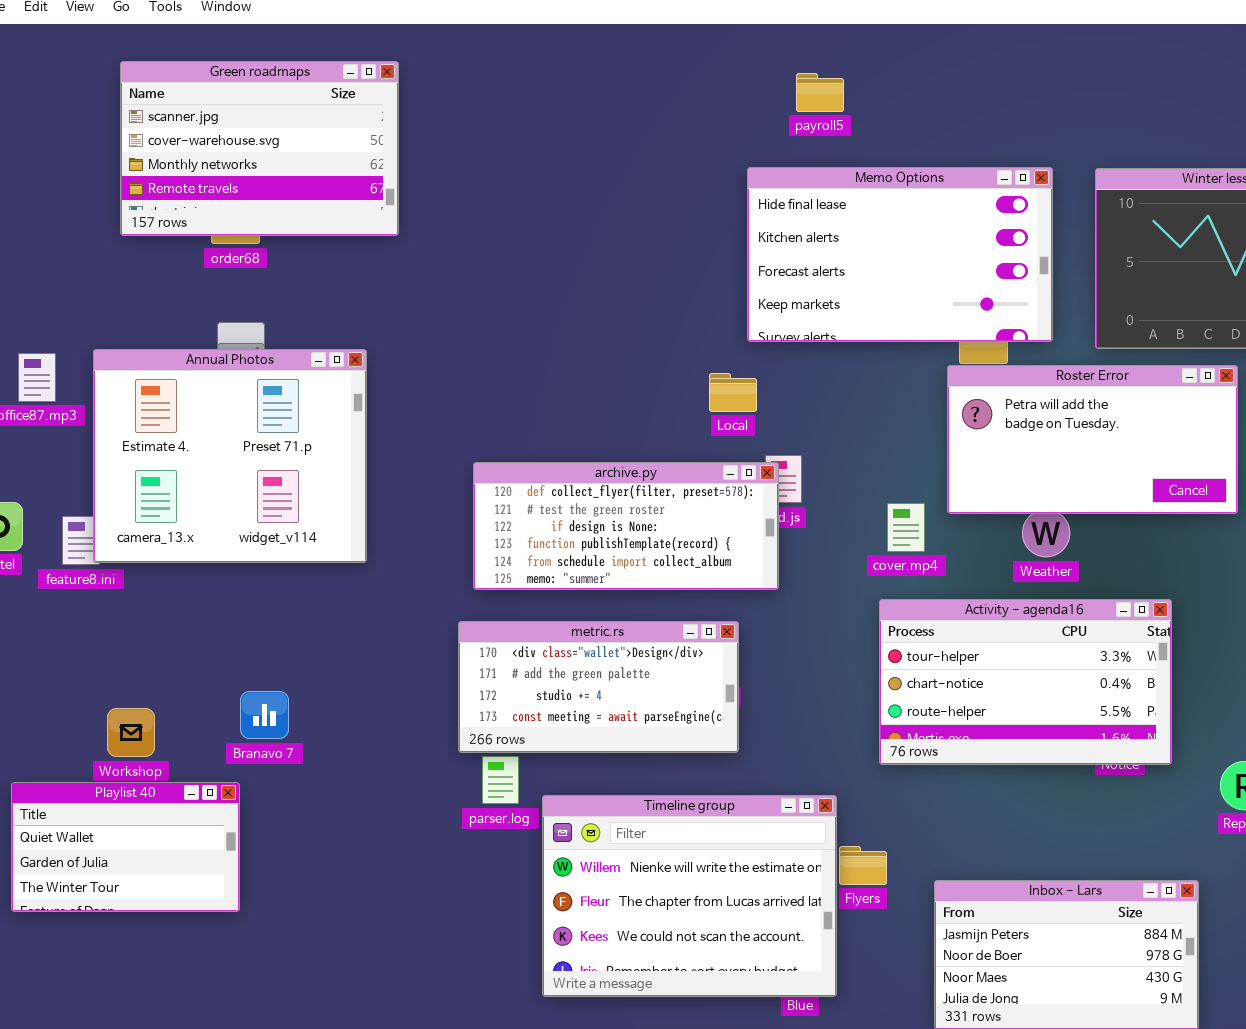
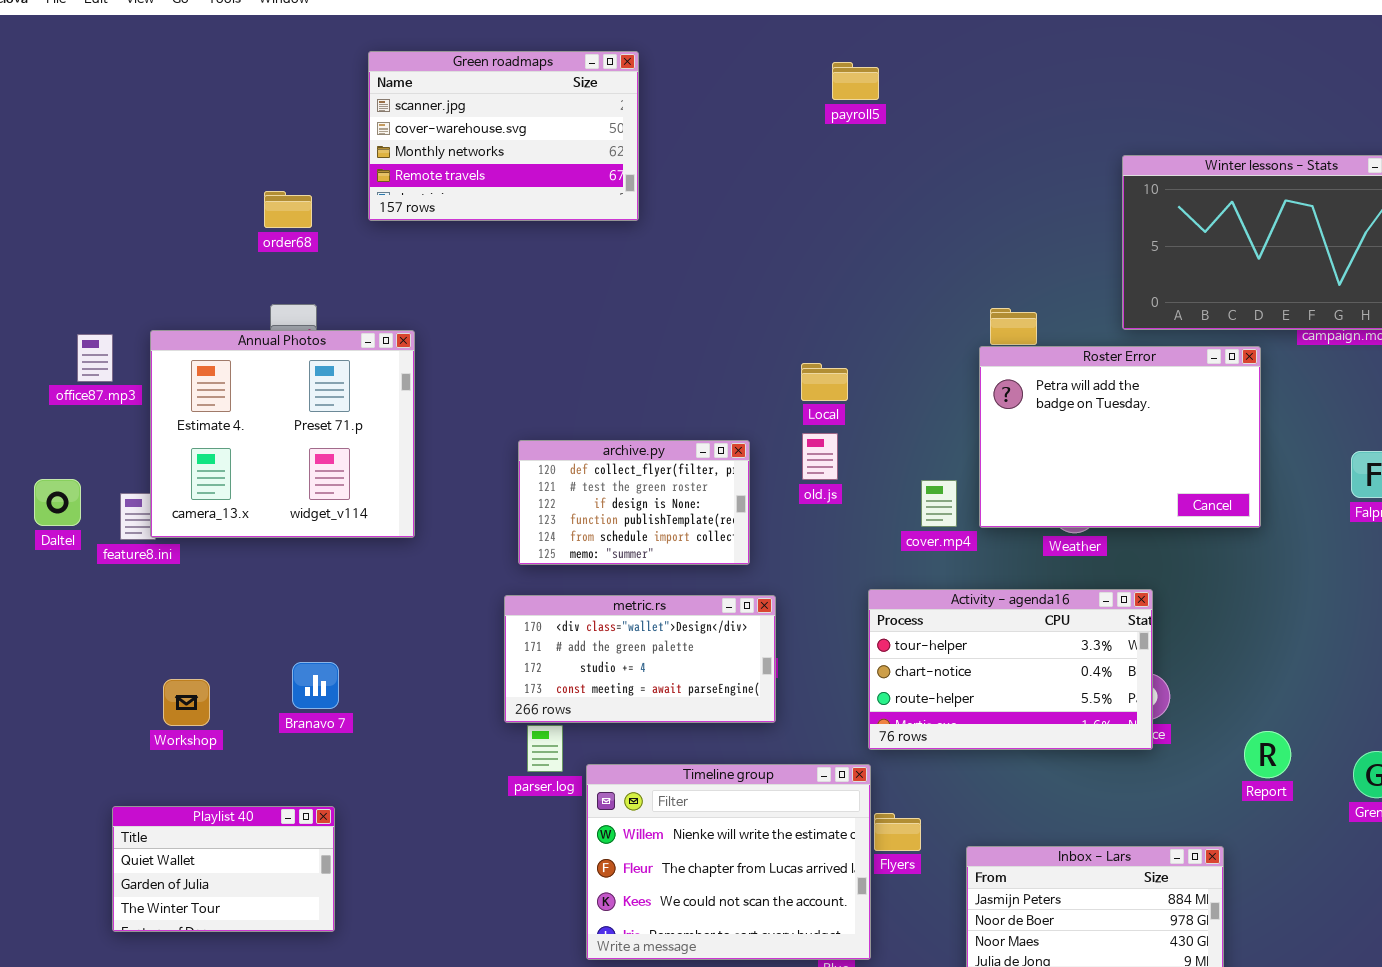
Green roadmaps: [120,61,399,236] -> [368,51,639,221], moved
Memo Options: [747,167,1053,342] -> none, closed
Roster Error: [947,365,1238,514] -> [979,346,1261,528], resized
Local: [709,373,757,412] -> [801,363,848,401], moved
archive.py: [473,462,779,590] -> [518,440,750,565], resized
Activity - agenda16: [879,599,1172,765] -> [868,589,1153,750], moved
Playlist 40: [11,782,240,912] -> [112,806,335,932], moved

